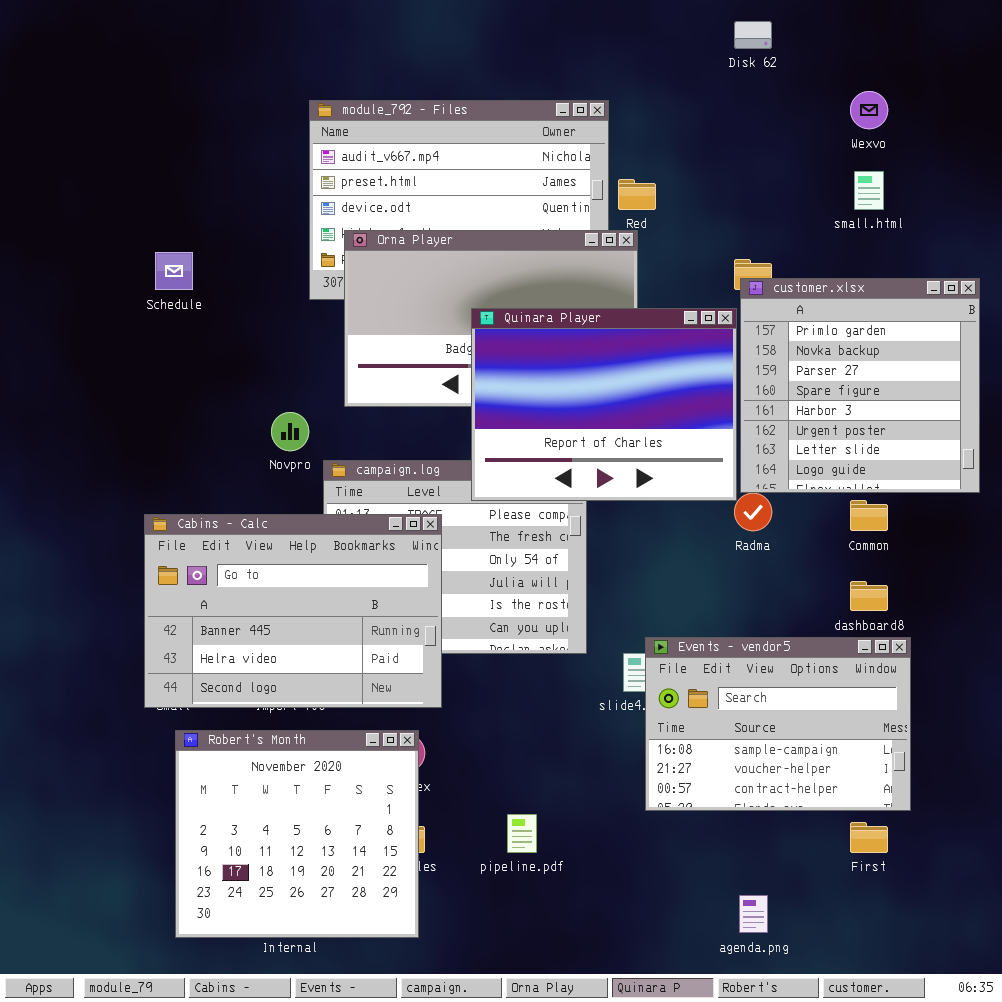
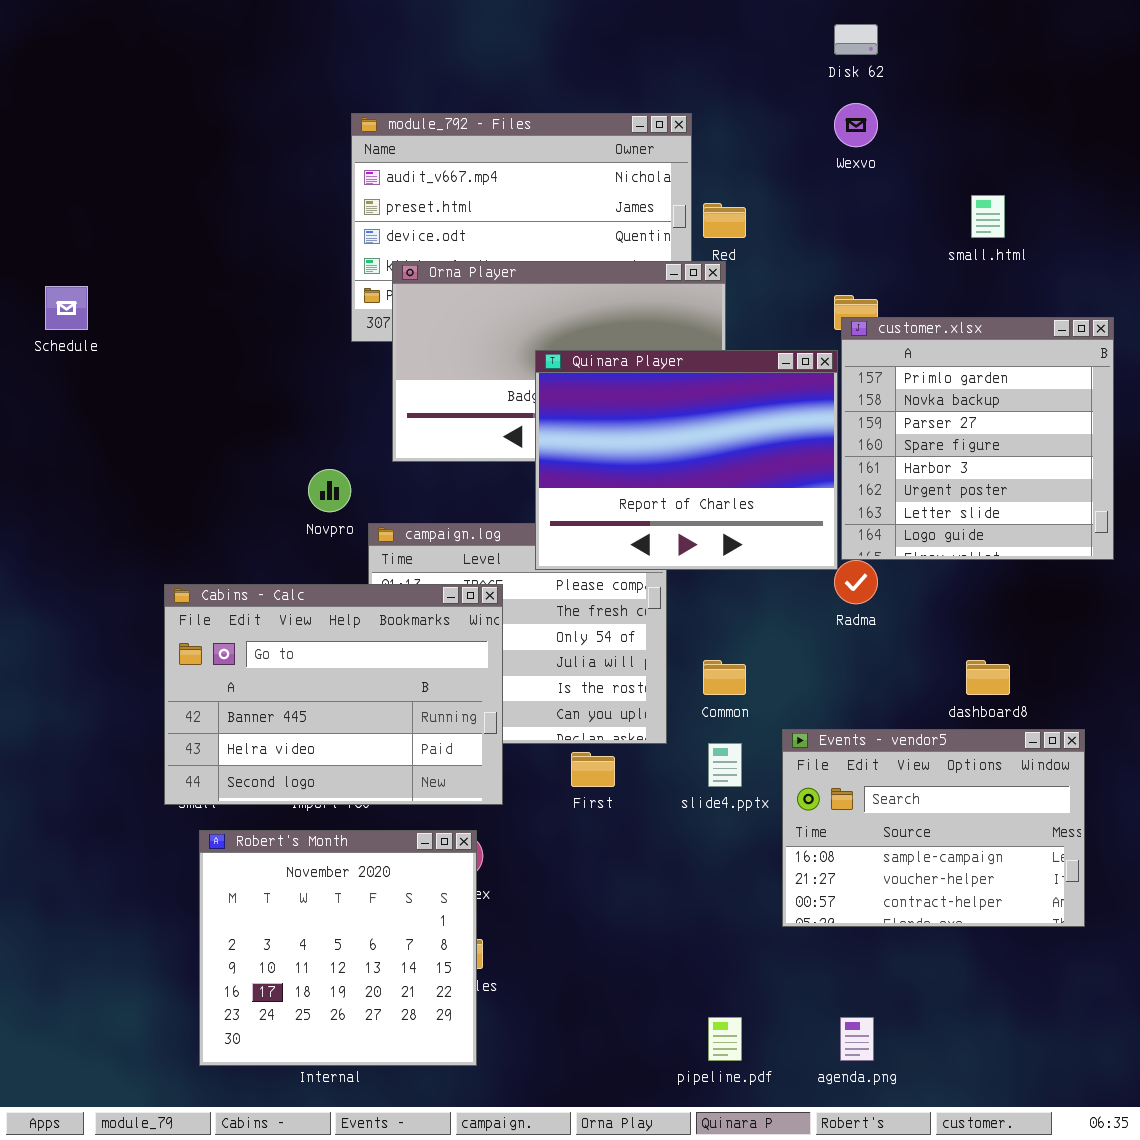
Wexvo: [850,91,888,129] -> [834,103,878,147], moved
Schedule: [155,252,193,290] -> [45,286,88,330], moved
Common: [850,500,888,531] -> [703,660,746,695], moved
Events - vendor5: [645,637,911,811] -> [782,729,1085,927], moved
pipeline.pdf: [507,814,537,853] -> [708,1017,742,1061], moved
First: [850,822,888,853] -> [571,752,615,787], moved

